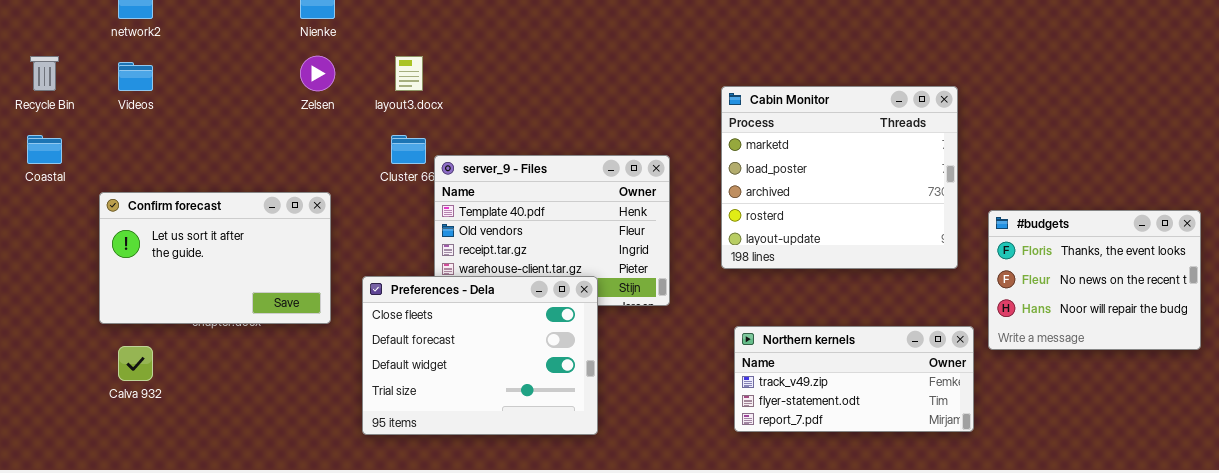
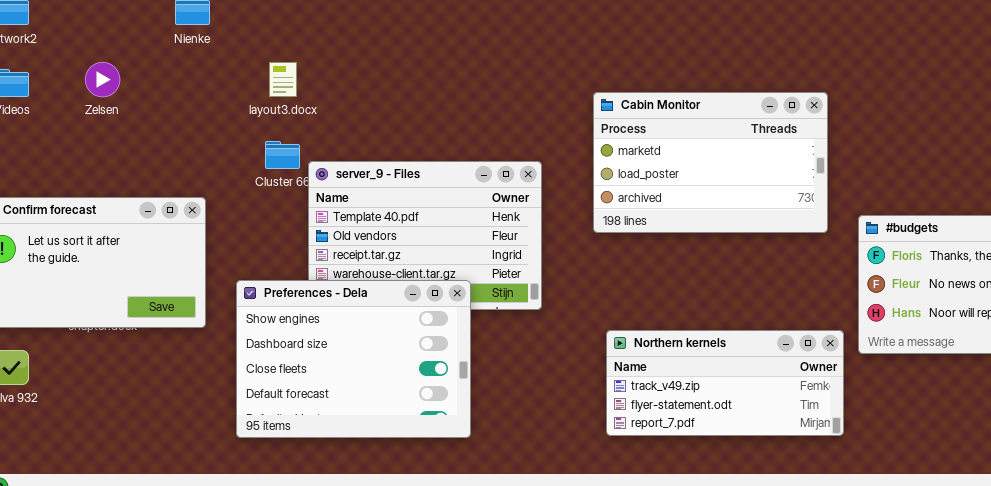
Zelsen: [300,56,335,91] -> [85,62,120,97], moved
Cabin Monitor: [721,86,958,269] -> [593,92,828,233], resized
Preferences - Dela: [362,276,598,435] -> [236,280,471,438], scrolled up 2 rows

